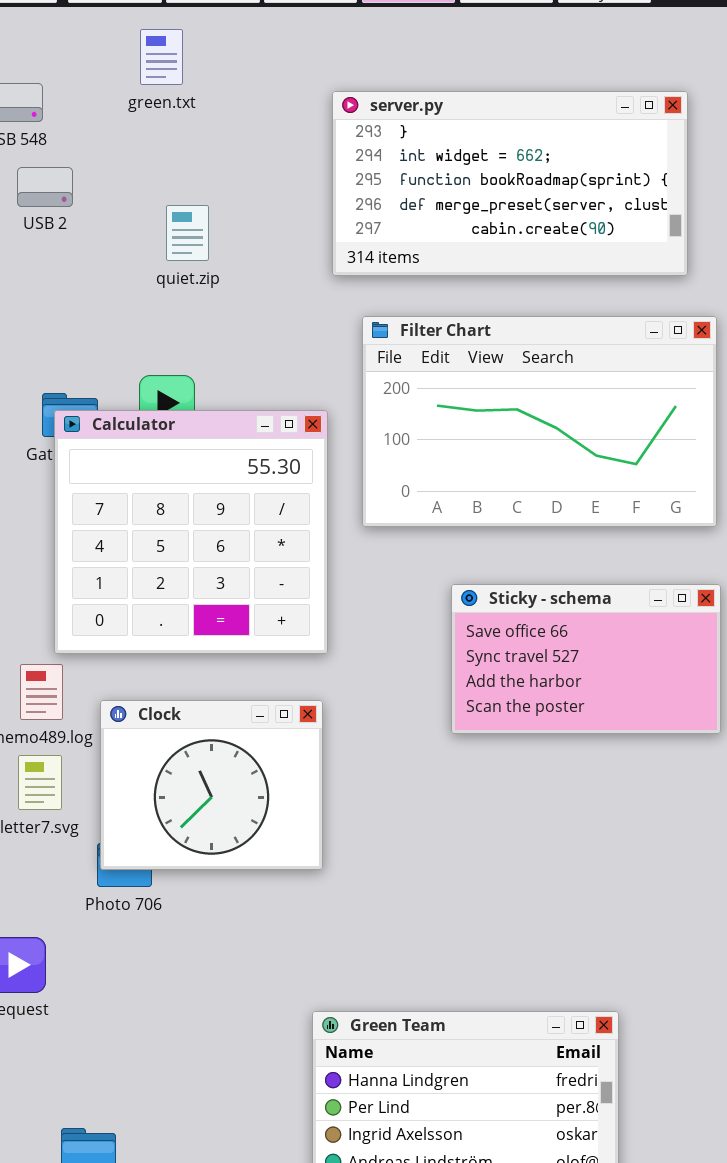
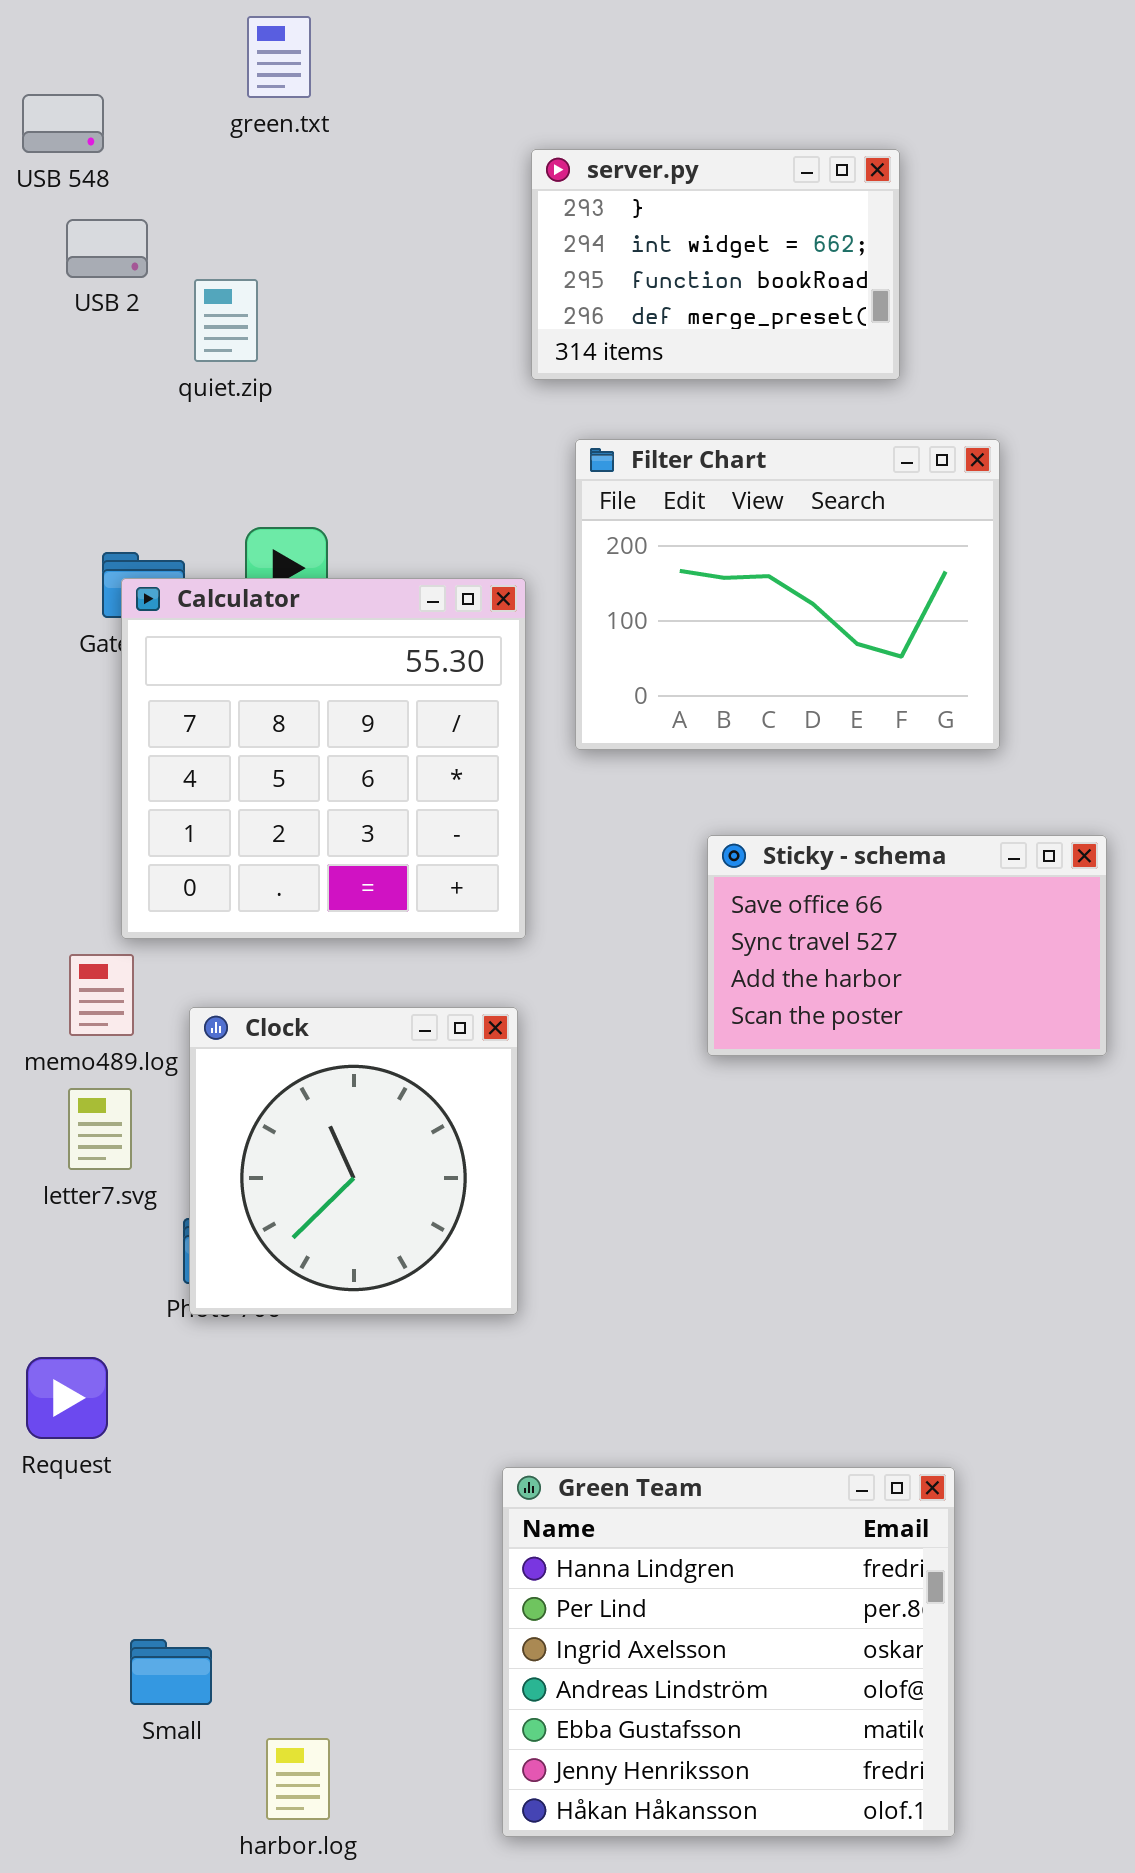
server.py: [332,91,688,276] -> [531,149,900,380], resized
quiet.zip: [166,205,209,261] -> [194,279,258,362], moved
Filter Chart: [362,316,717,527] -> [575,439,1000,750], resized
Clock: [100,700,323,870] -> [189,1007,518,1315], resized

